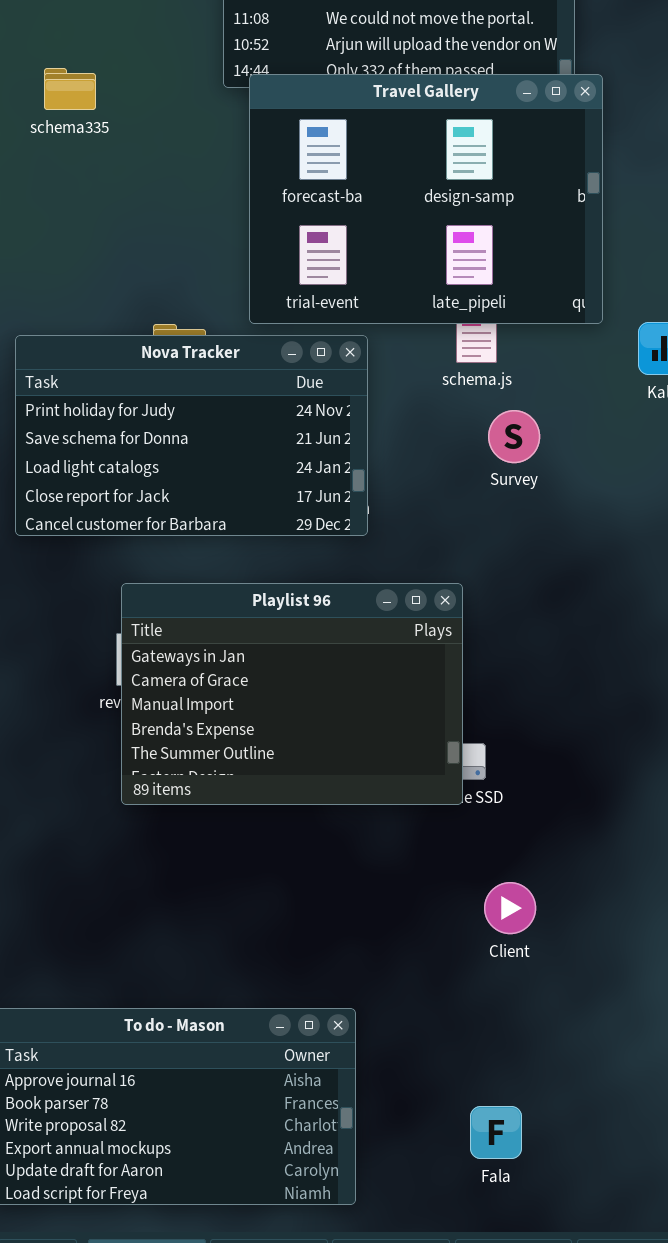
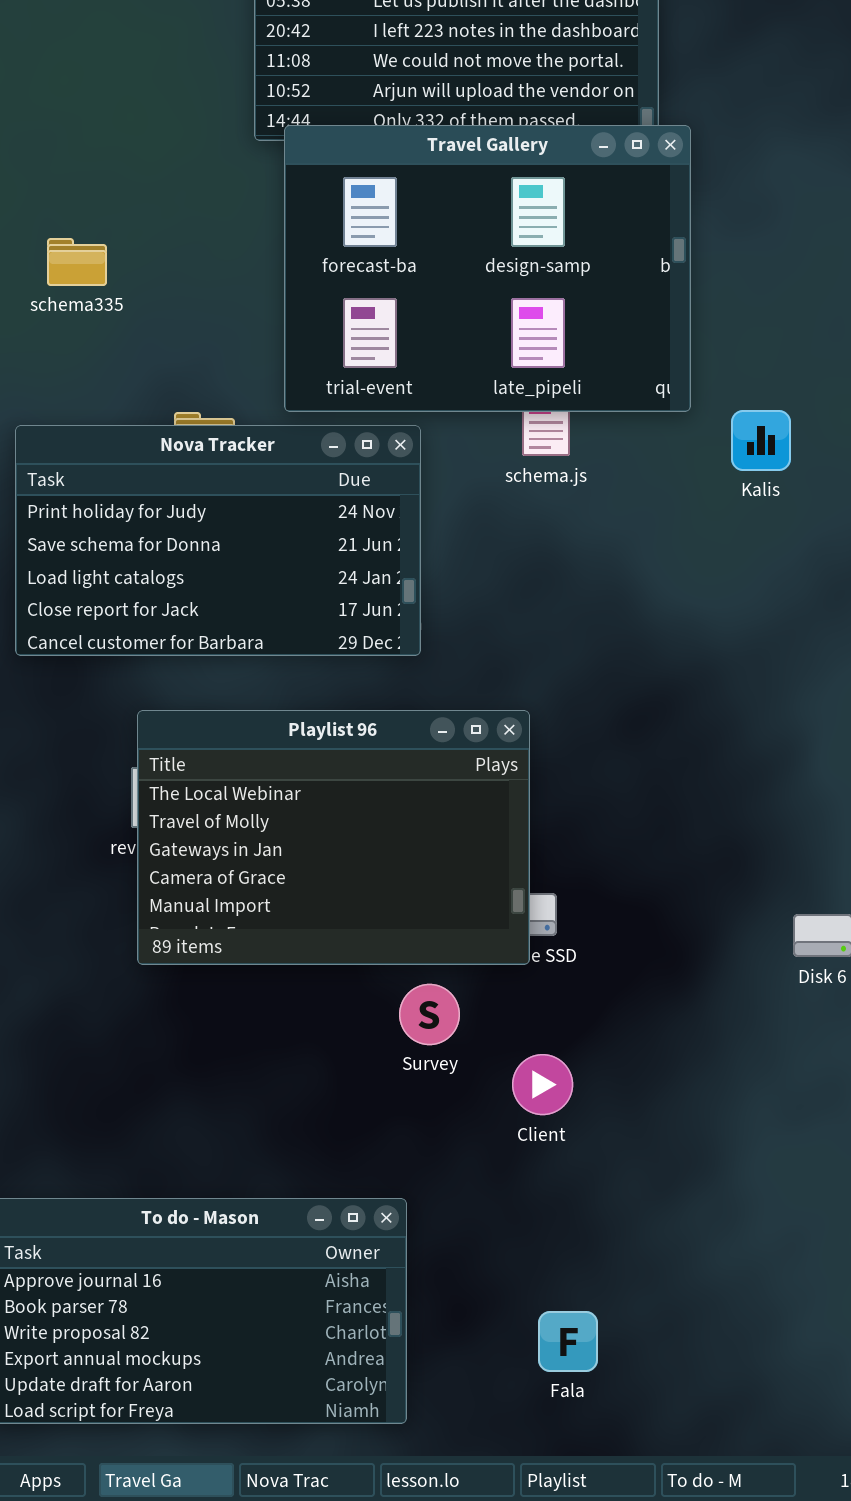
schema335: [44,68,96,110] -> [47,238,107,286], moved
Survey: [488,410,540,463] -> [399,984,460,1045], moved
Playlist 96: [121,583,463,805] -> [137,710,530,965], scrolled up 2 rows
Client: [484,882,536,934] -> [512,1054,573,1115], moved

